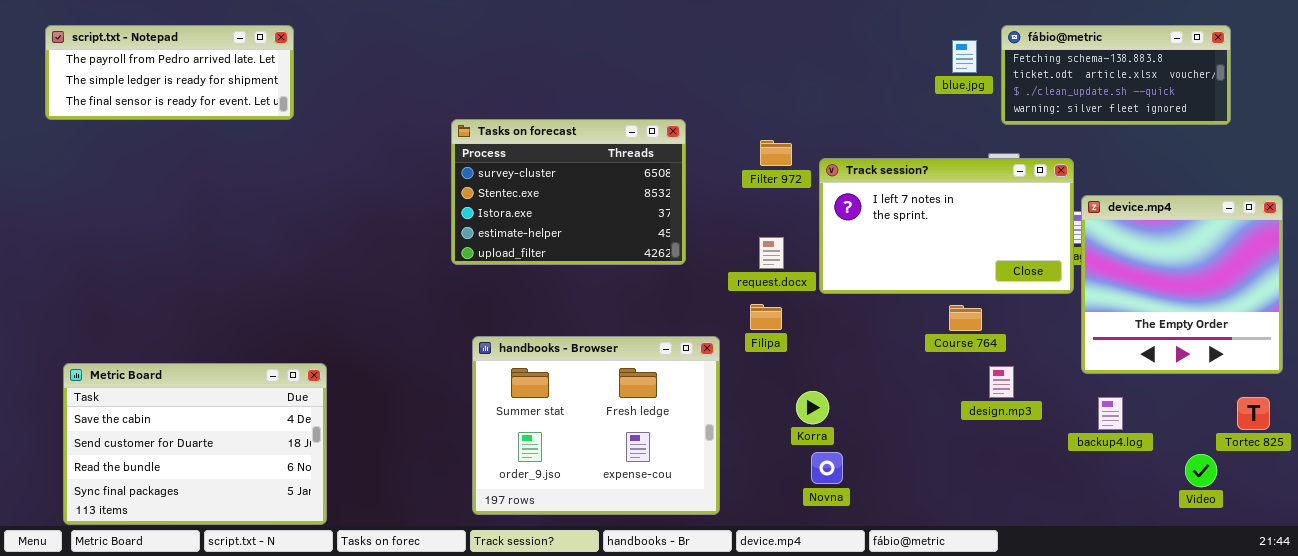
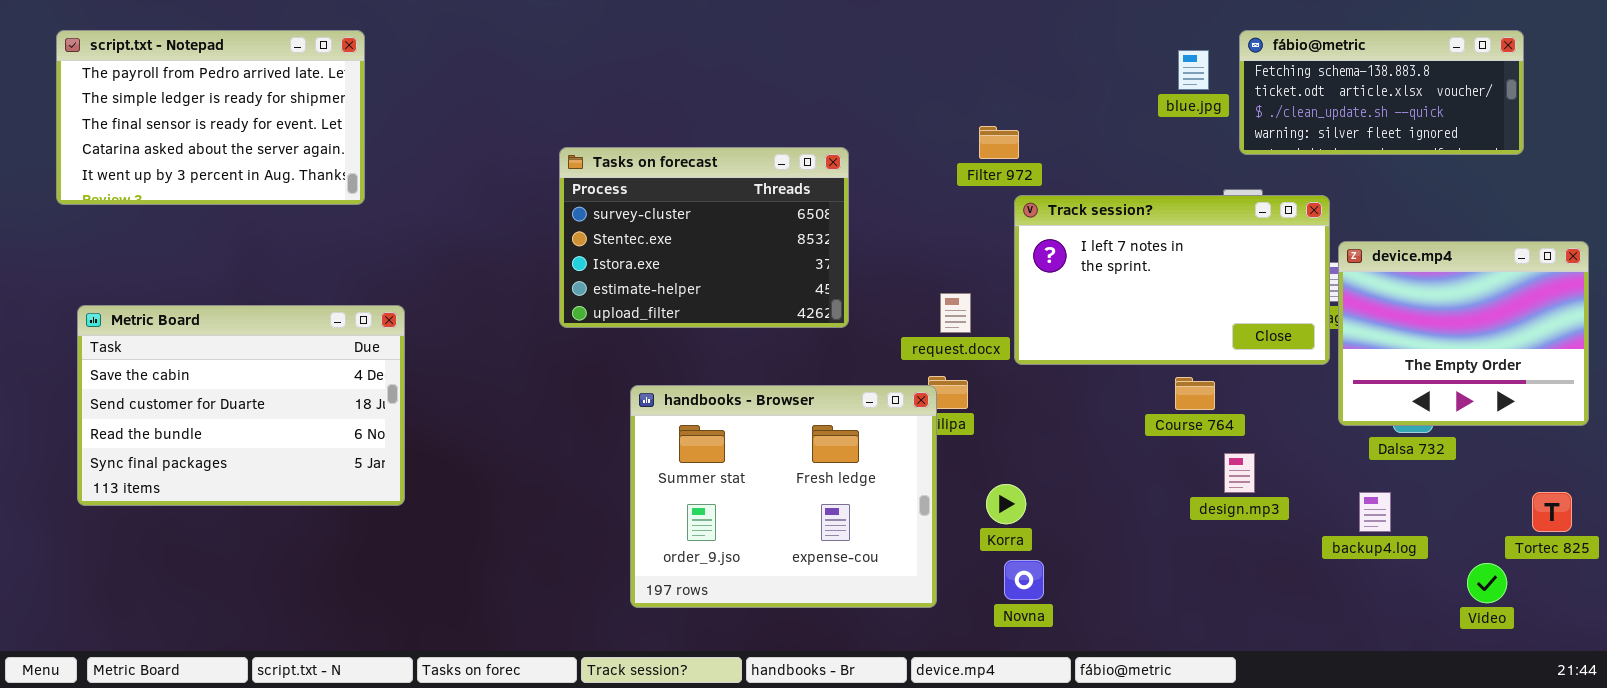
script.txt - Notepad: [45,25,294,120] -> [56,30,365,205], resized
Filter 972: [760,140,792,166] -> [979,126,1019,159], moved
device.mp4: [1081,195,1283,374] -> [1338,241,1589,426], resized
handbooks - Browser: [472,336,720,515] -> [630,385,937,608], moved
Metric Board: [63,363,327,525] -> [77,305,405,506], moved

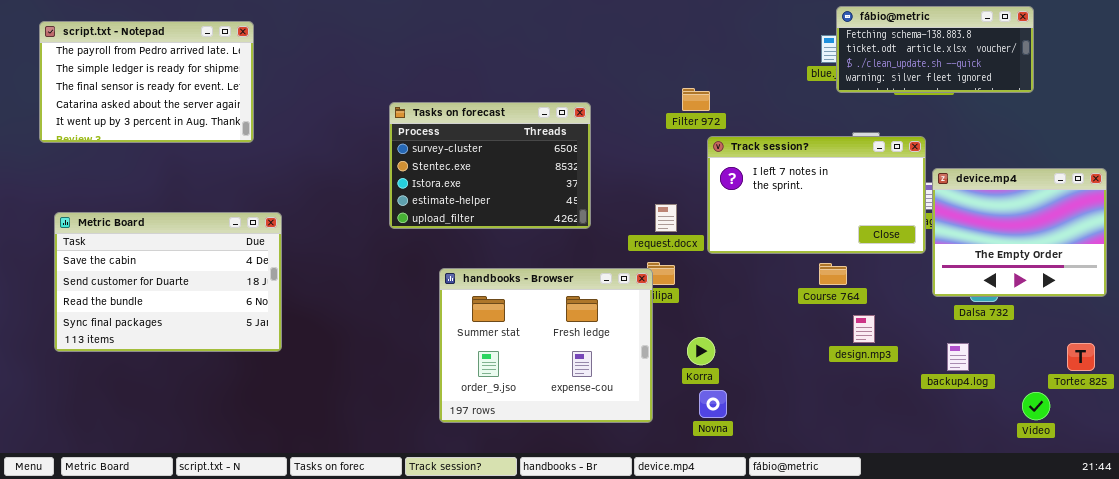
fábio@metric: [1239,30,1524,155] -> [836,6,1034,93], moved

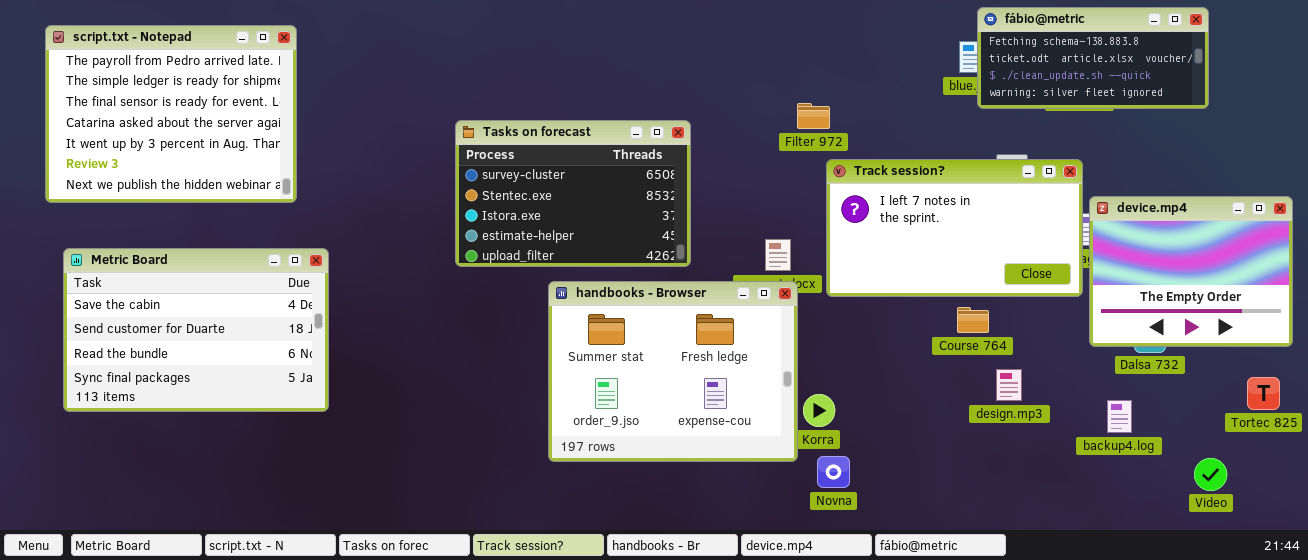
script.txt - Notepad: [39,21,254,143] -> [45,25,297,203], resized
handbooks - Browser: [439,268,653,423] -> [548,281,798,462], moved
Tortec 825: [1067,343,1095,371] -> [1247,377,1280,410], moved

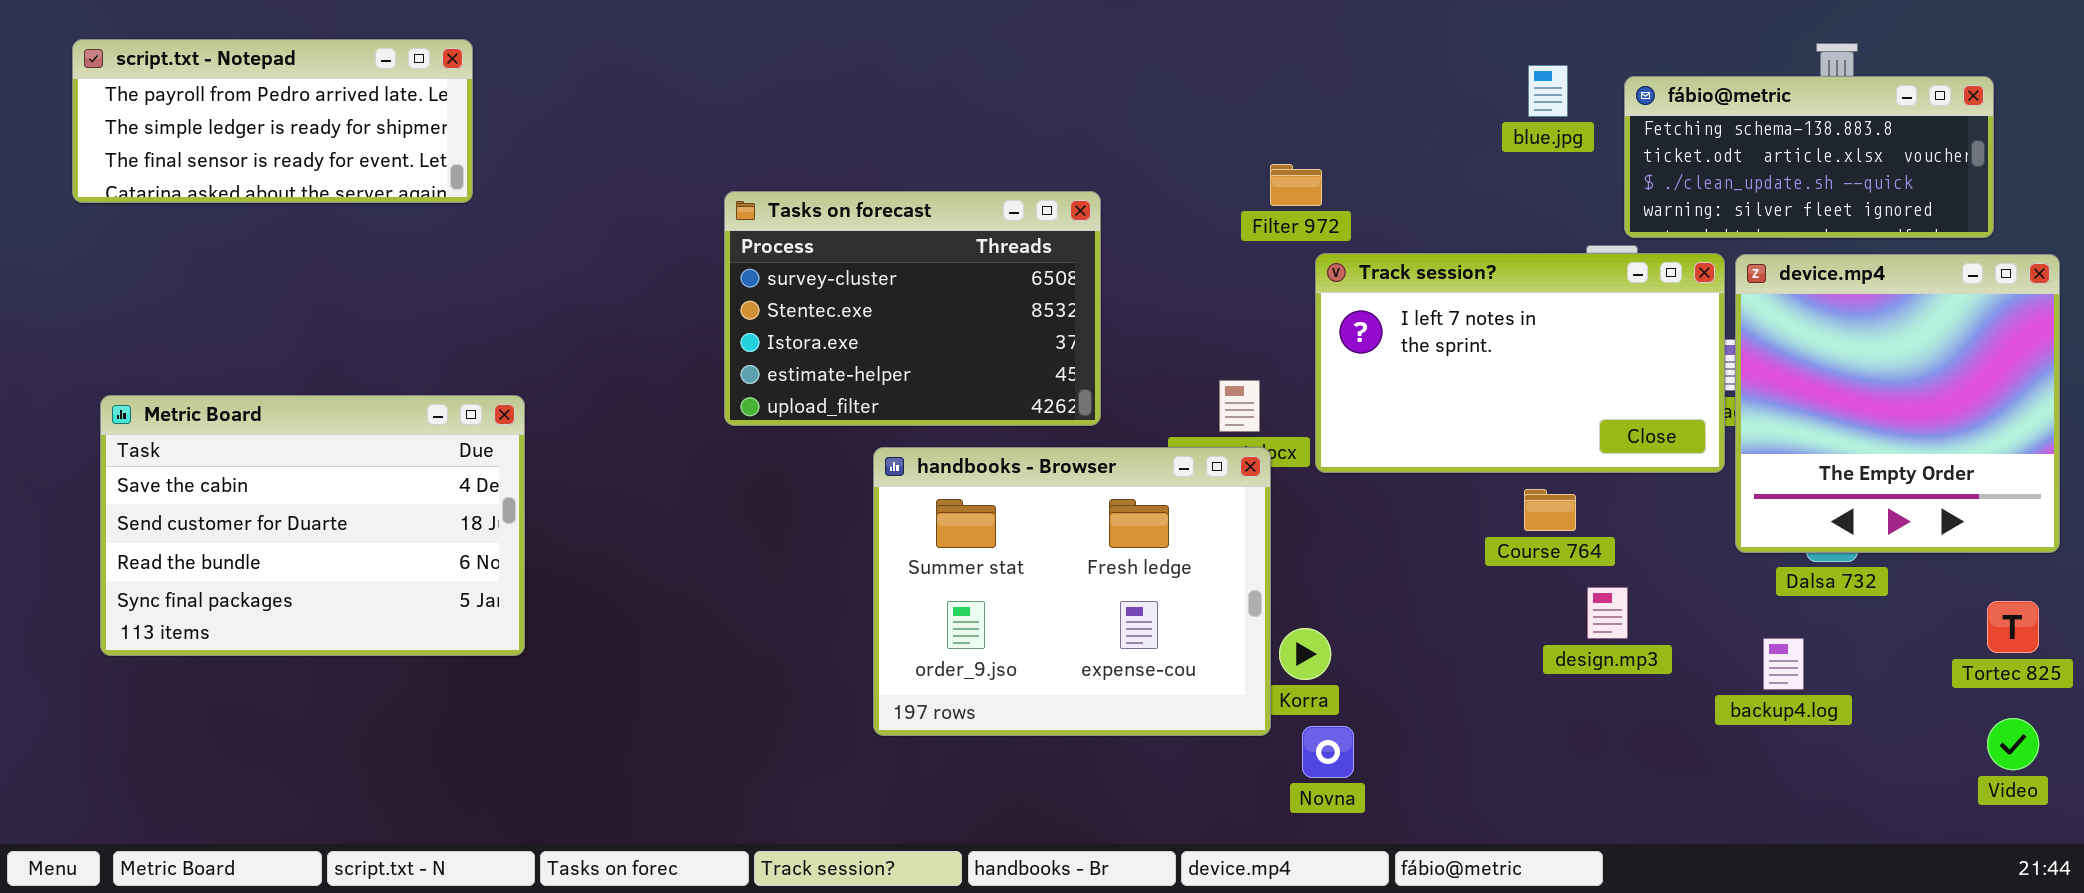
fábio@metric: [977,7,1209,109] -> [1624,76,1994,238], moved
script.txt - Notepad: [45,25,297,203] -> [72,39,473,203], resized
device.mp4: [1089,196,1293,347] -> [1735,254,2060,553], resized
Video: [1194,458,1227,491] -> [1987,718,2039,770], moved

